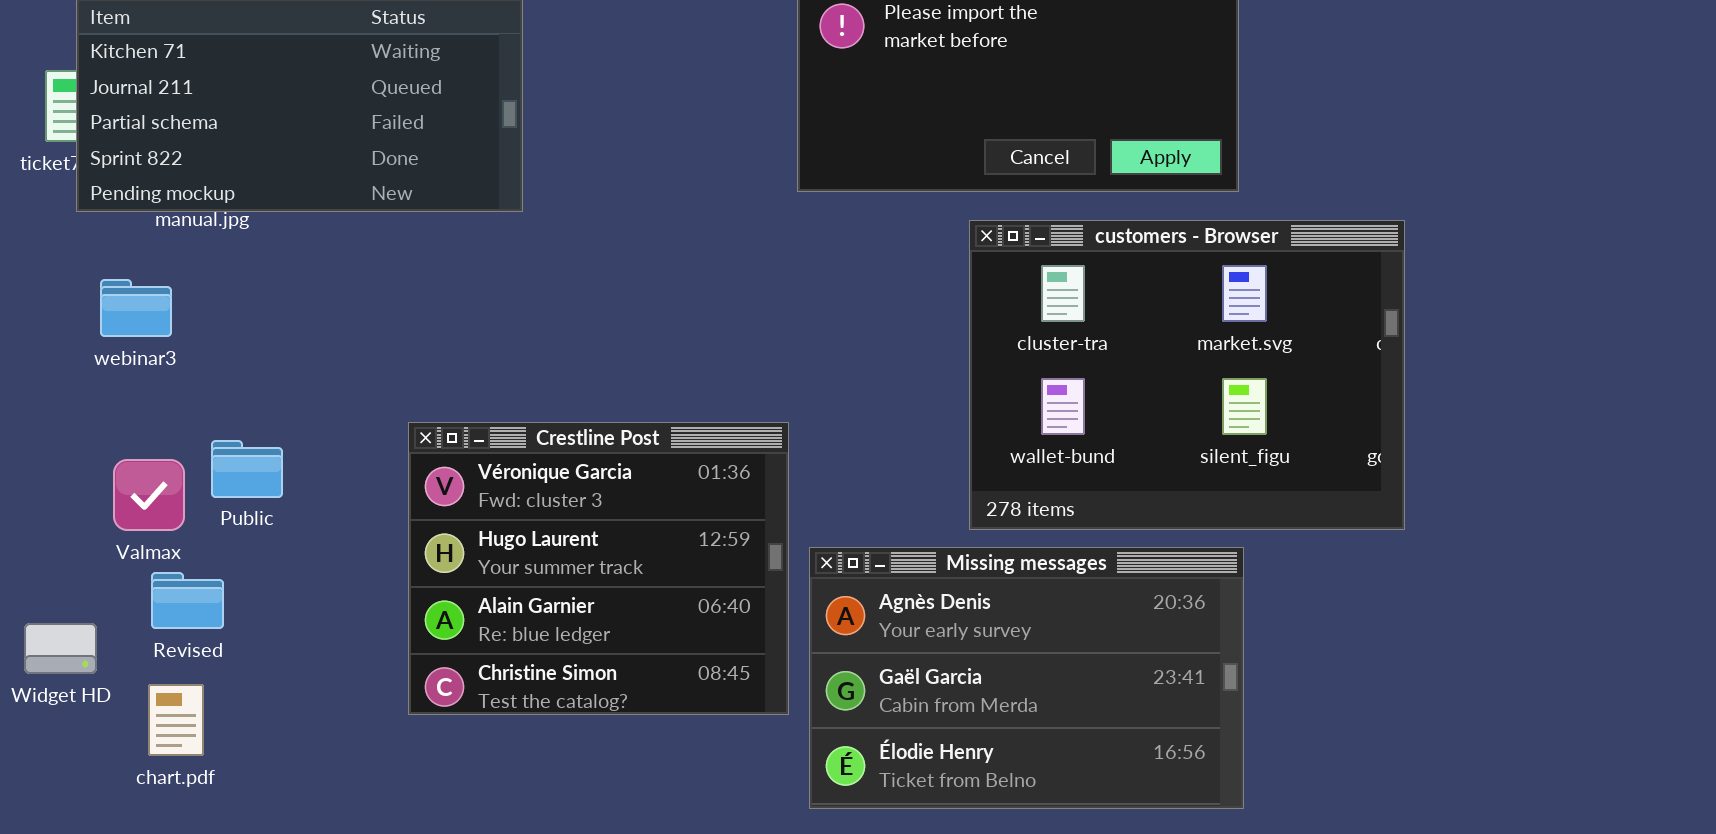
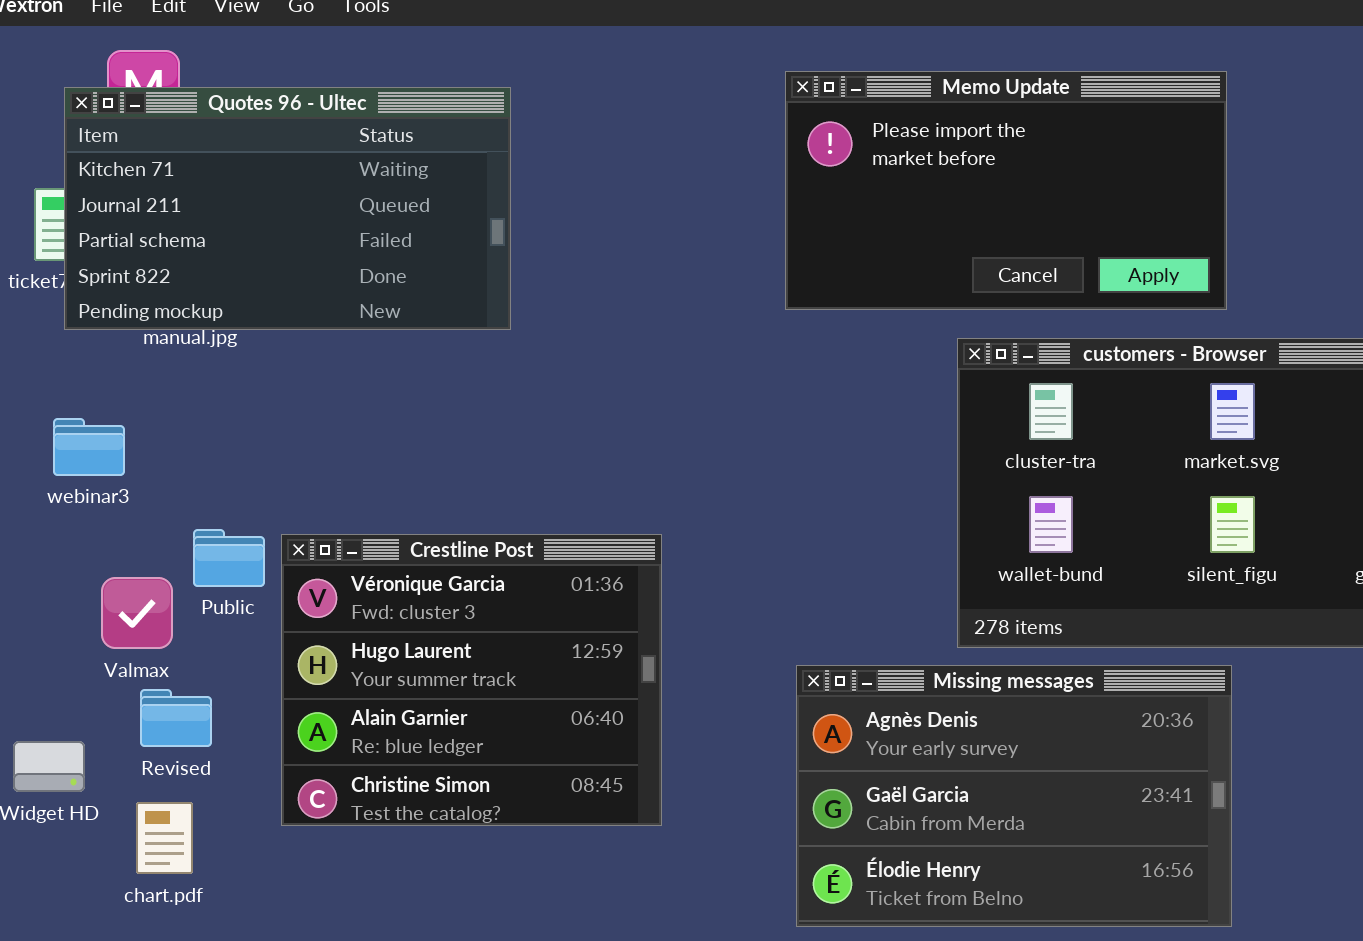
webinar3: [100,279,172,337] -> [53,418,125,476], moved
Crestline Post: [408,422,789,715] -> [281,534,662,826], moved
Public: [211,440,283,498] -> [193,529,265,587], moved

